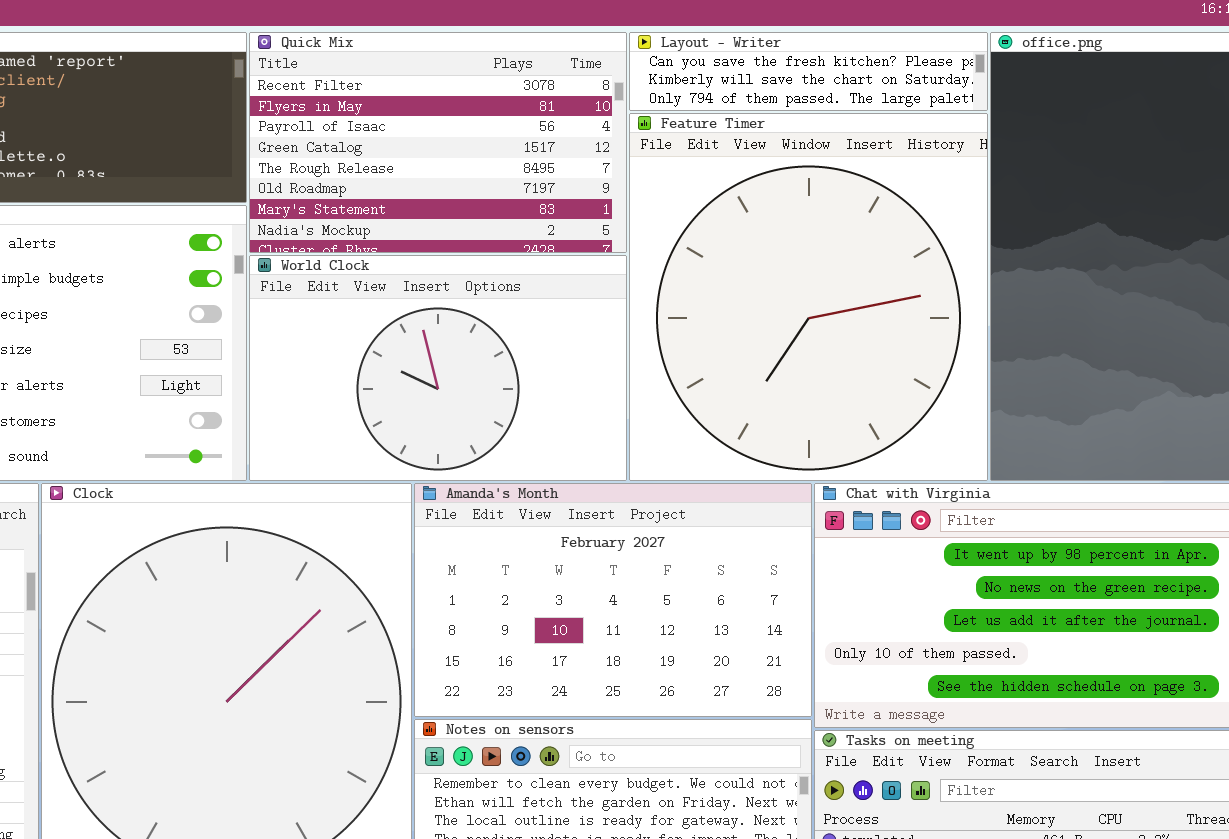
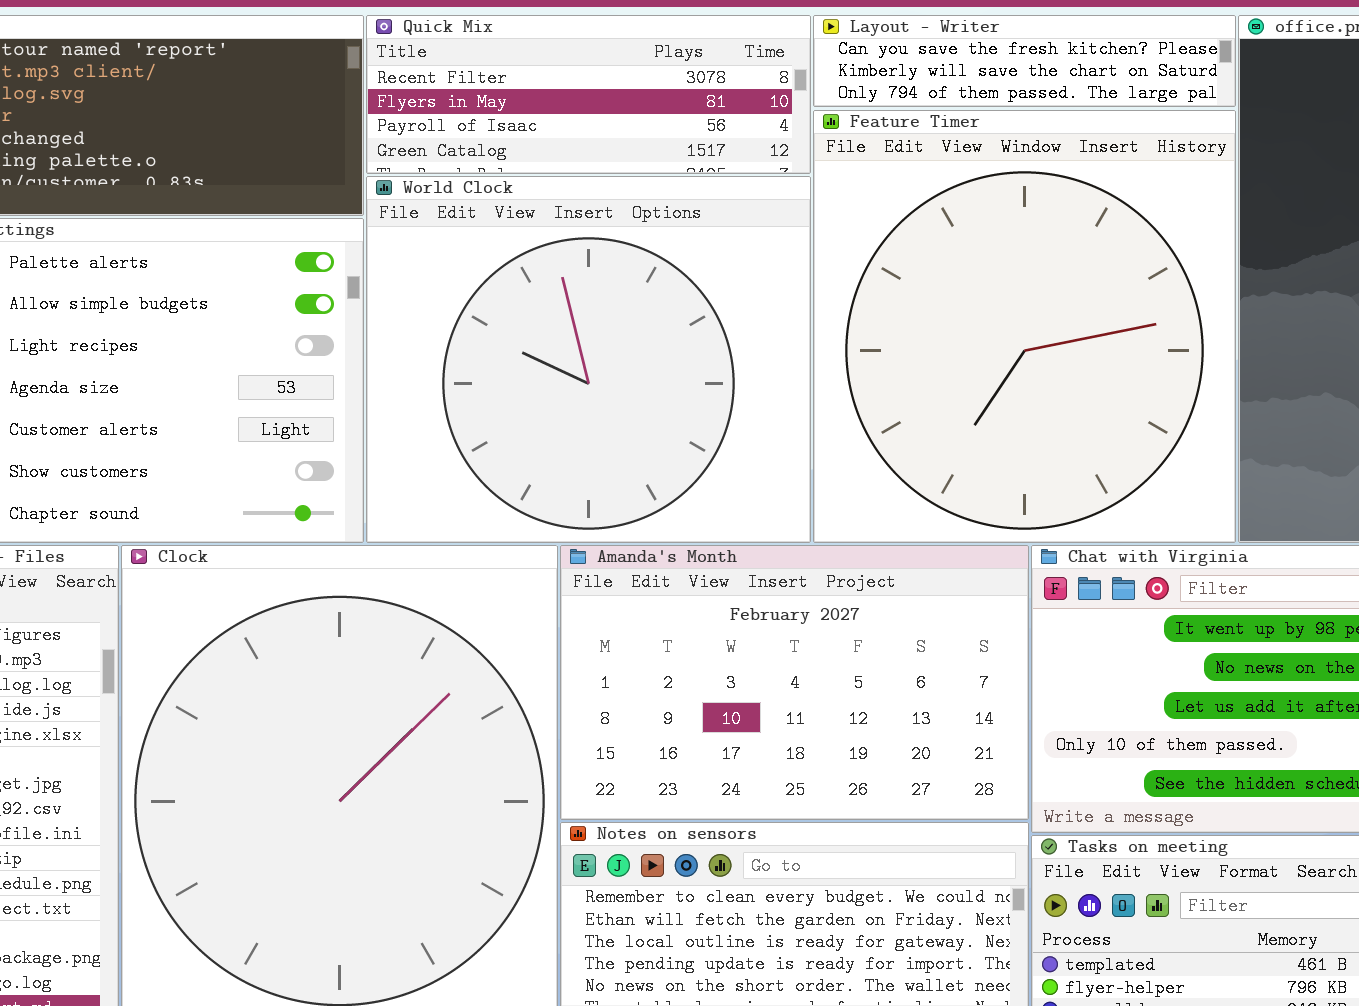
Quick Mix: [249,32,627,253] -> [366,15,811,174], resized
World Clock: [249,255,627,481] -> [366,176,811,543], resized

